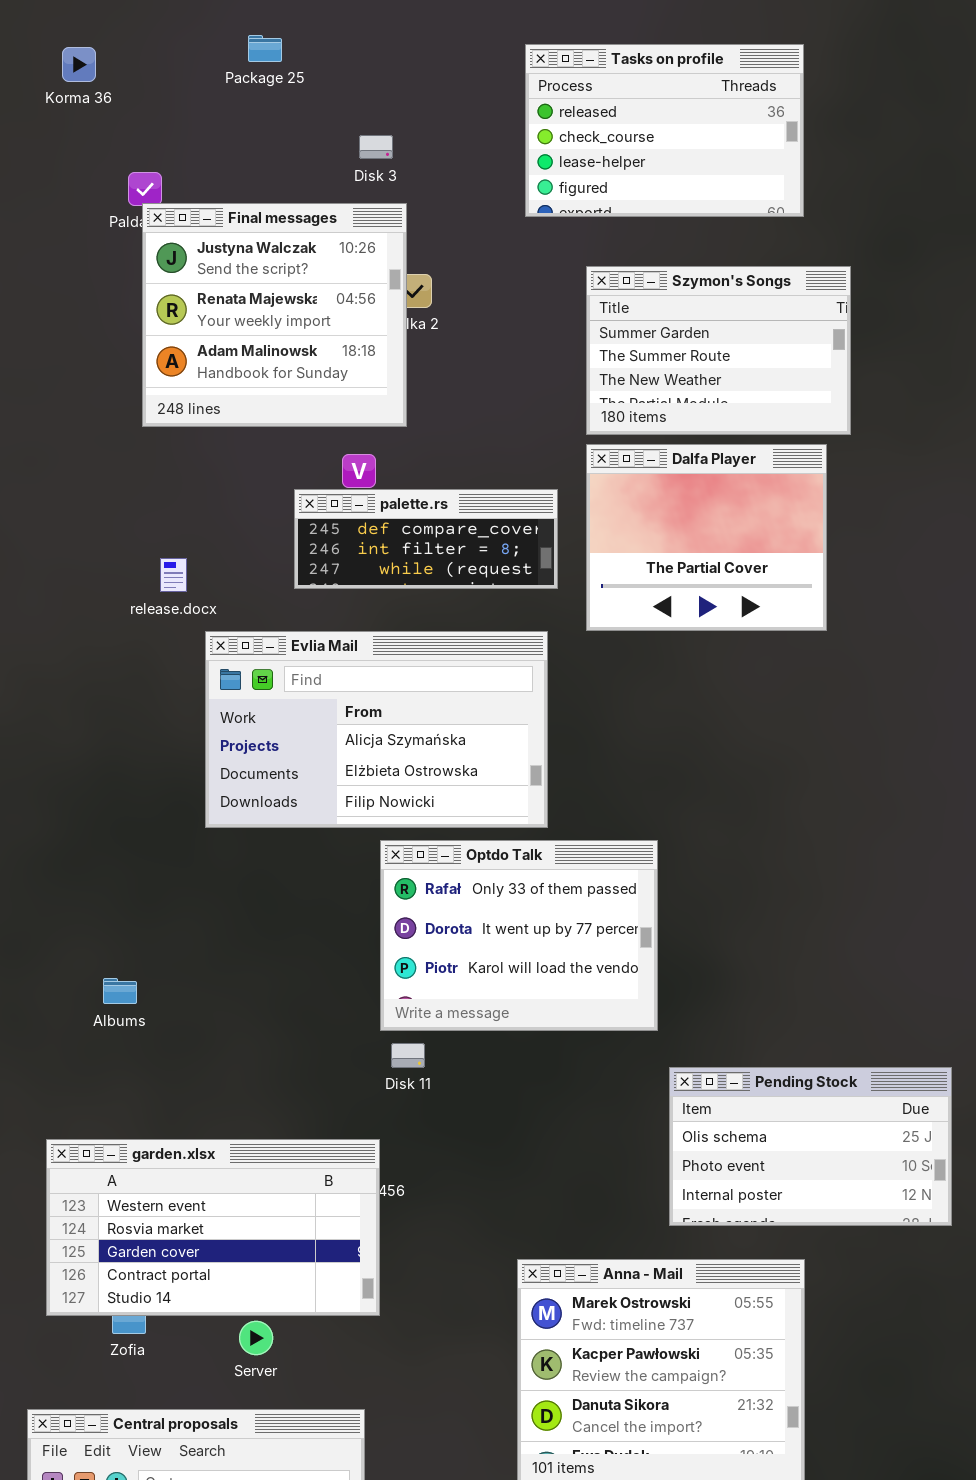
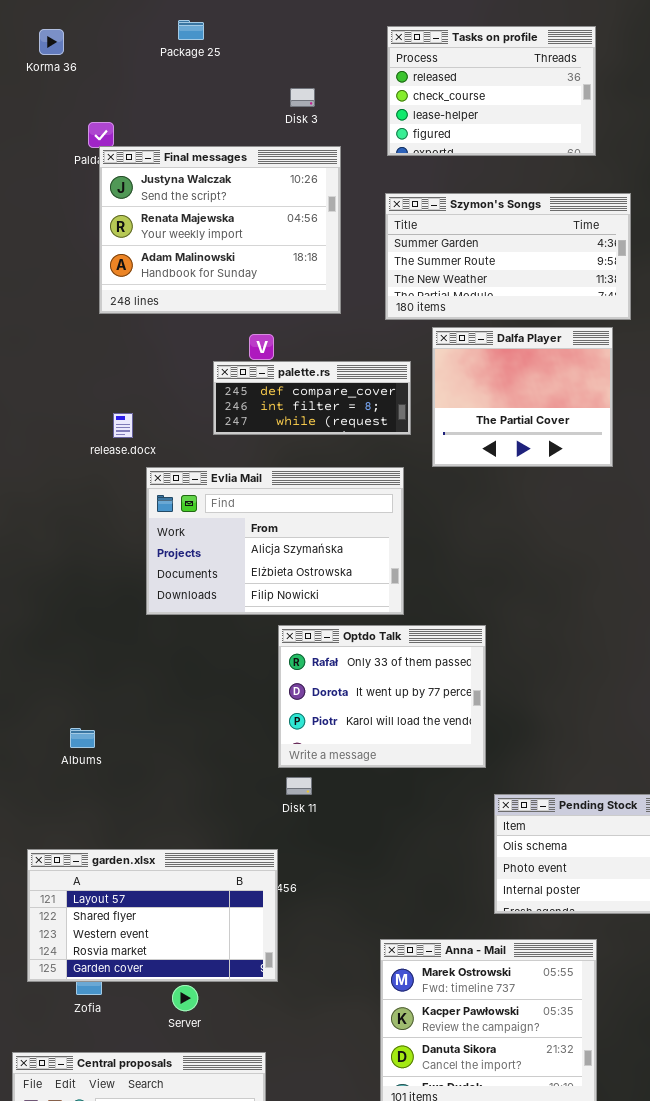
Disk 3: [359,135,393,159] -> [290,88,315,107], moved
Final messages: [142,203,407,427] -> [99,146,341,314], resized
Szymon's Songs: [586,266,851,435] -> [385,193,631,320], resized
garden.xlsx: [46,1139,380,1316] -> [27,849,278,982], scrolled up 2 rows

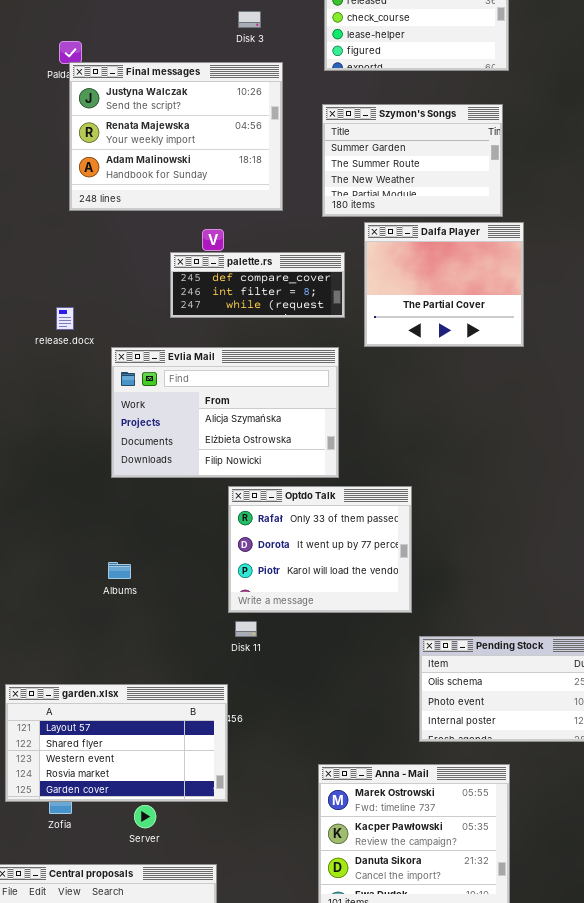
Szymon's Songs: [385,193,631,320] -> [322,104,503,217], resized
release.docx: [113,413,133,438] -> [56,307,74,330], moved
Albums: [70,728,95,748] -> [108,562,131,579], moved

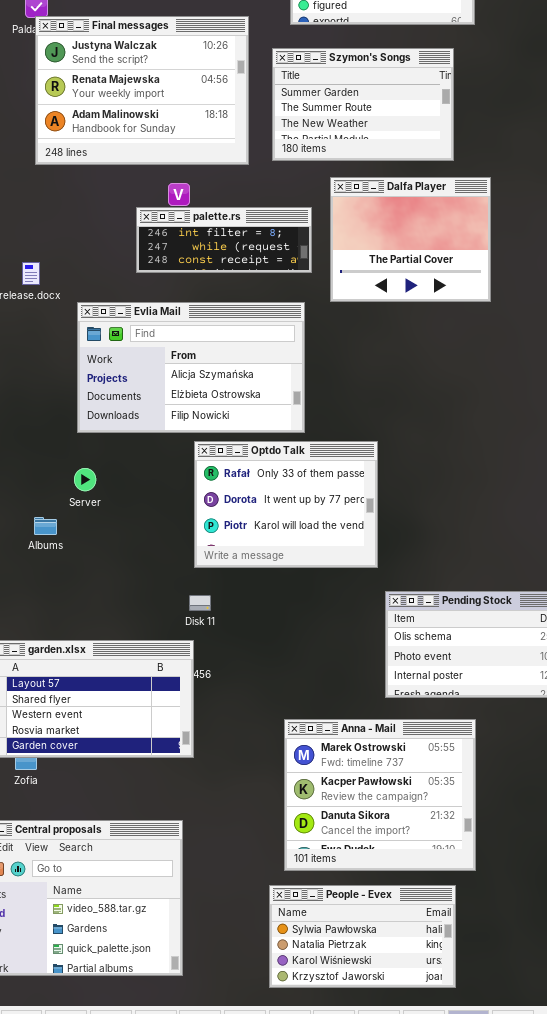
Szymon's Songs: [322,104,503,217] -> [272,48,454,161], moved
palette.rs: [170,252,345,318] -> [136,207,312,273], scrolled down 1 row
Albums: [108,562,131,579] -> [34,517,57,535], moved
Disk 11: [235,621,257,637] -> [189,595,211,611], moved
Server: [134,805,156,828] -> [74,468,96,491], moved

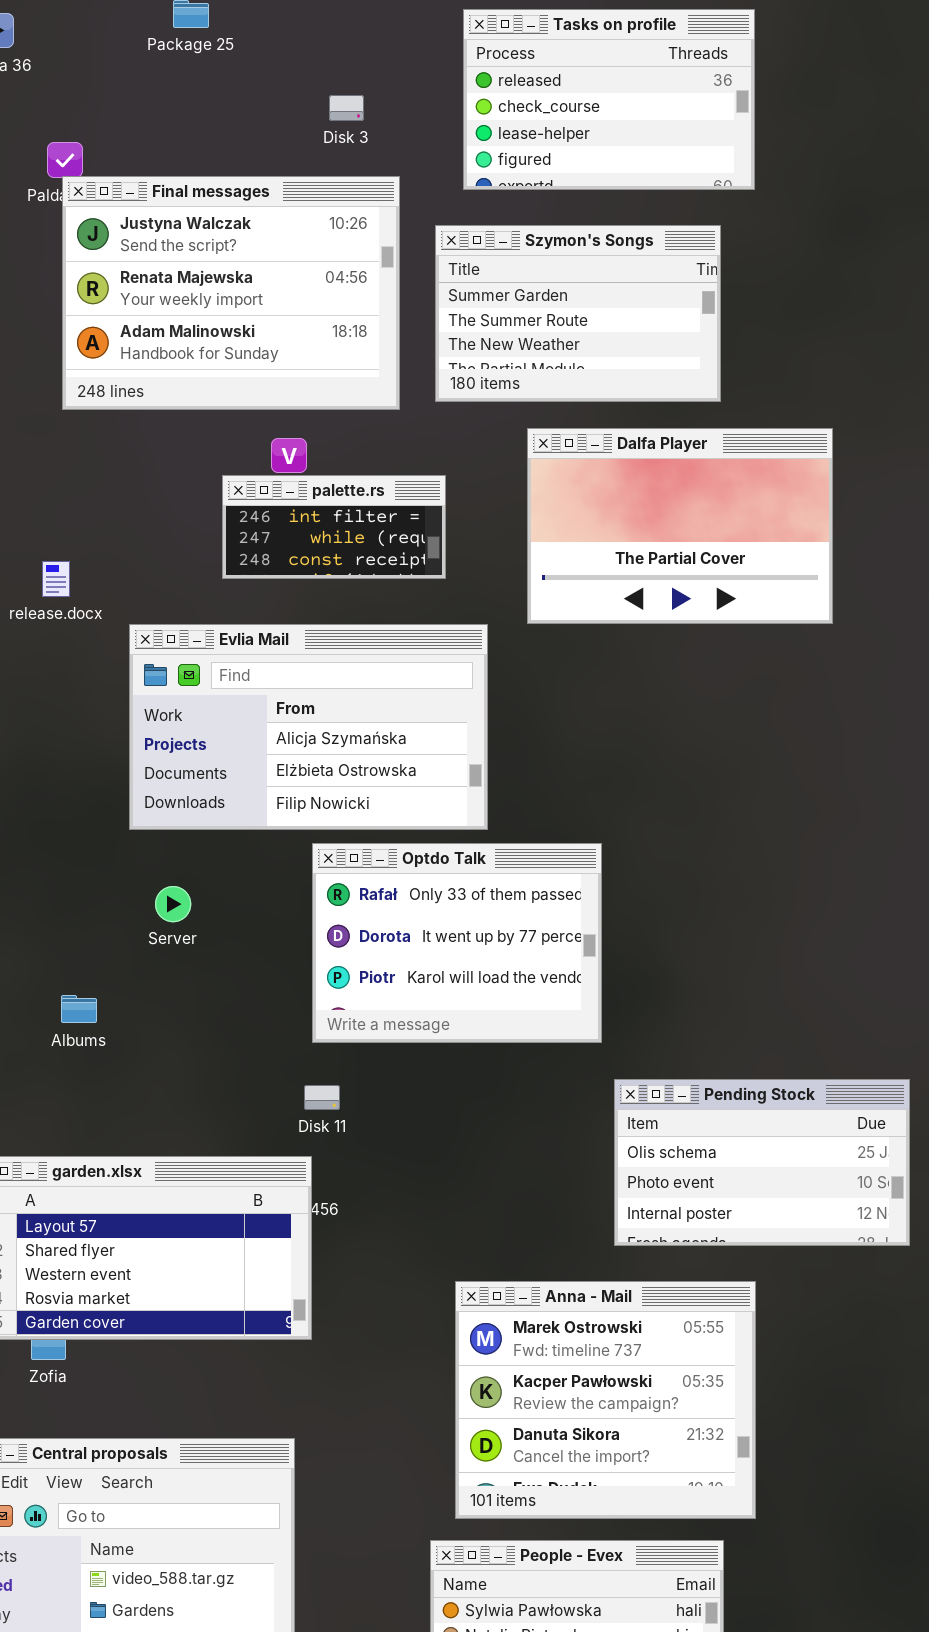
Dalfa Player: [330,177,491,302] -> [527,428,833,624], resized
palette.rs: [136,207,312,273] -> [222,475,446,579], resized
Server: [74,468,96,491] -> [155,886,191,922], moved
Albums: [34,517,57,535] -> [61,995,97,1023], moved

